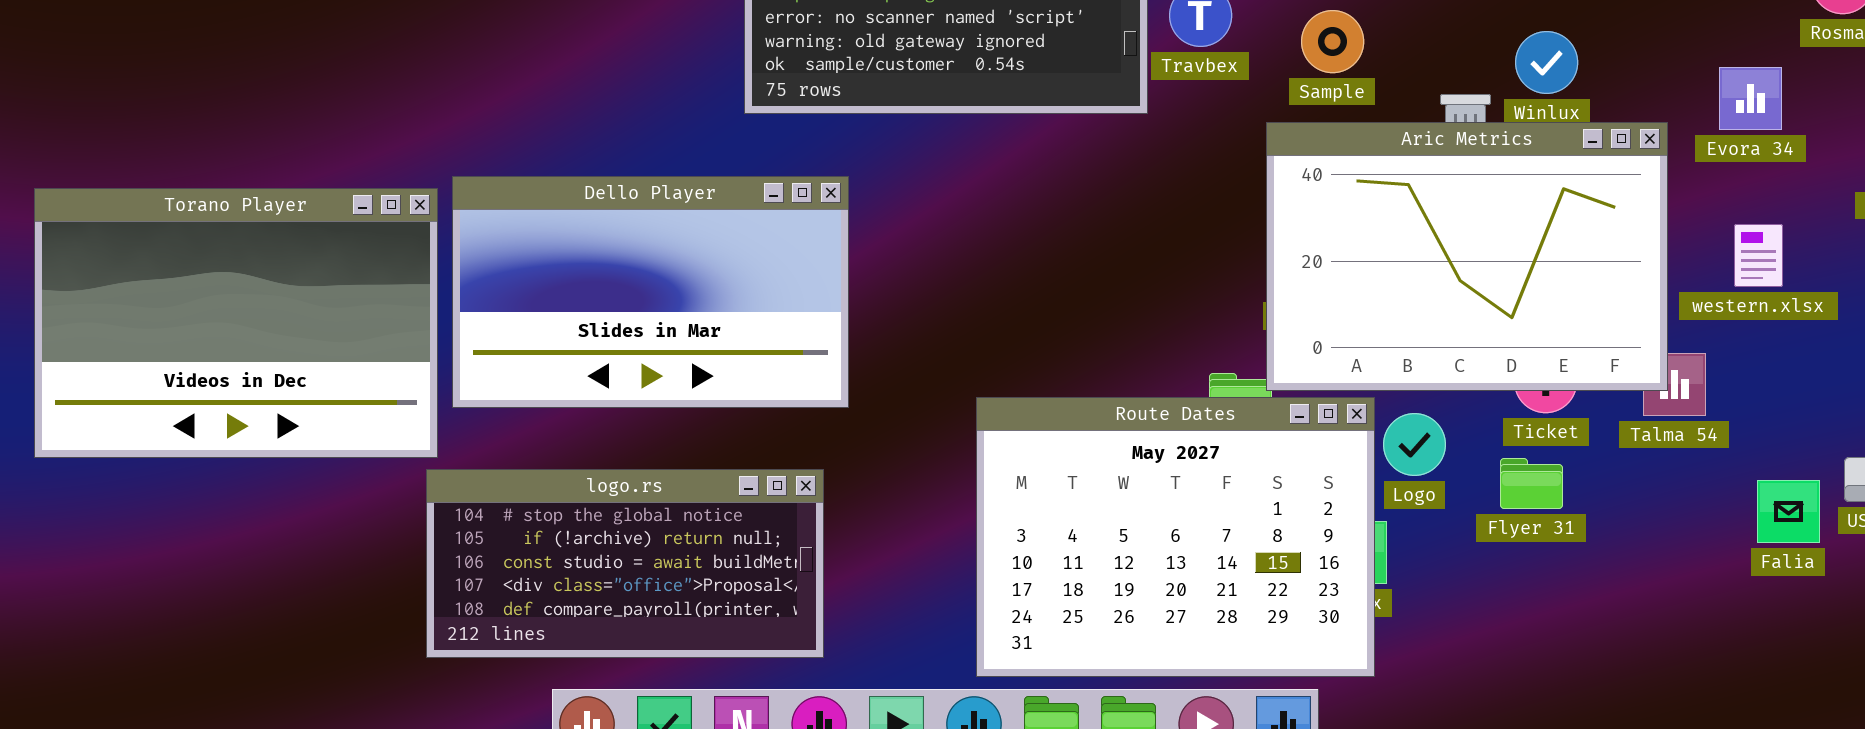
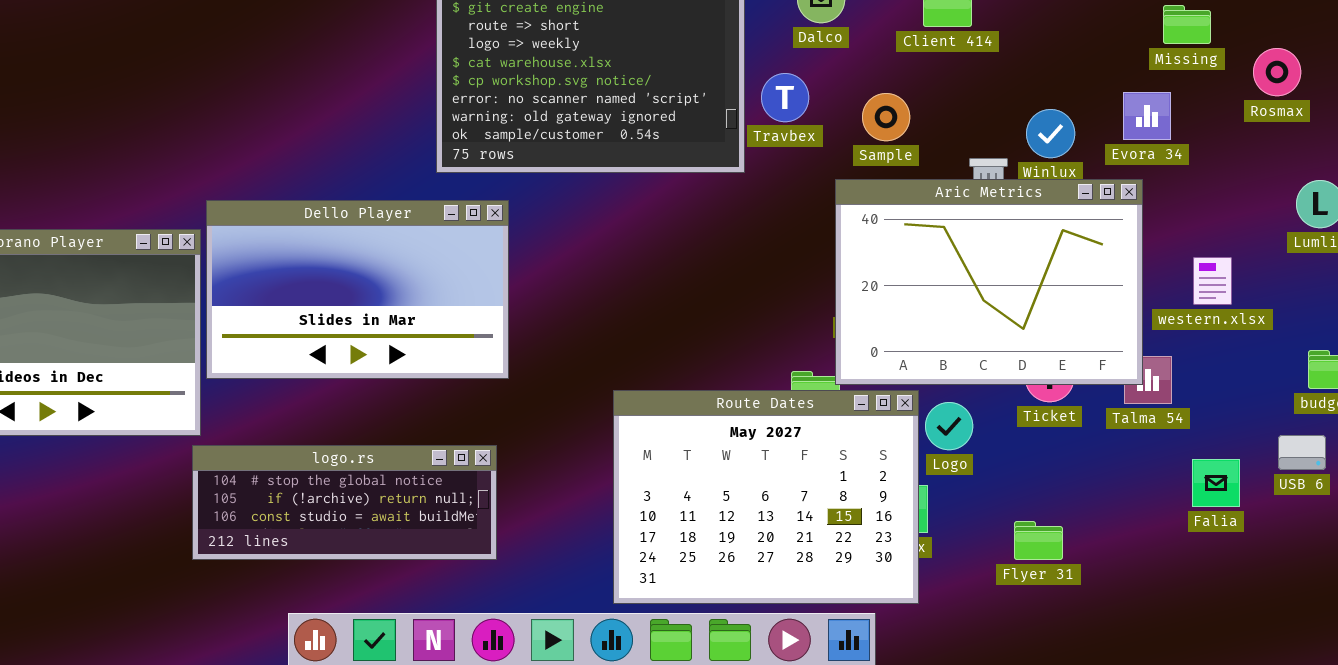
Evora 34: [1719,67,1782,130] -> [1123,92,1171,140], moved
Dello Player: [452,176,849,408] -> [206,200,509,379], moved
Flyer 31: [1500,458,1563,509] -> [1014,521,1063,560], moved
logo.rs: [426,469,824,658] -> [192,445,497,560], resized
Falia: [1757,480,1820,543] -> [1192,459,1240,507], moved

